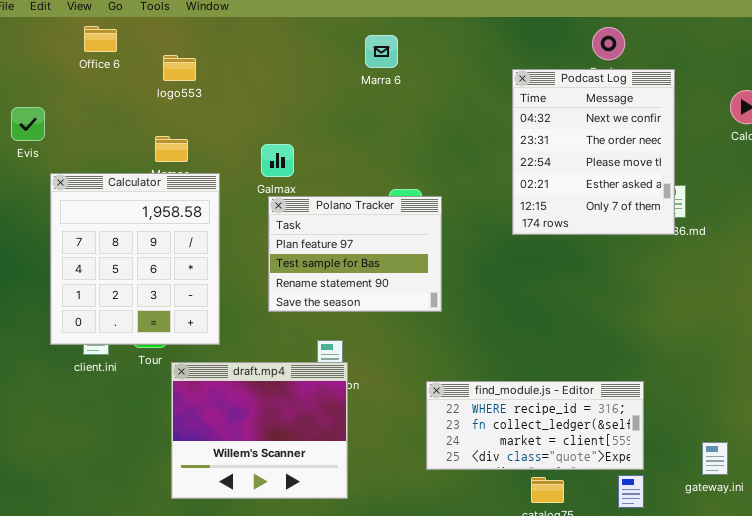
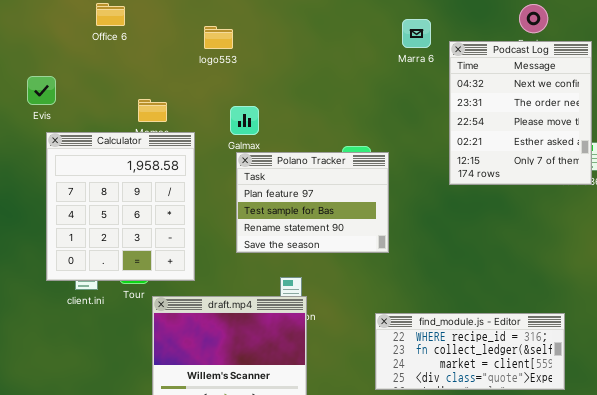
Office 6: [84,26,117,52] -> [96,3,125,26], moved
Marra 6: [365,35,398,68] -> [402,19,431,48], moved
logo553: [163,55,196,81] -> [204,26,233,49], moved
Evis: [11,107,45,141] -> [27,76,56,105], moved

